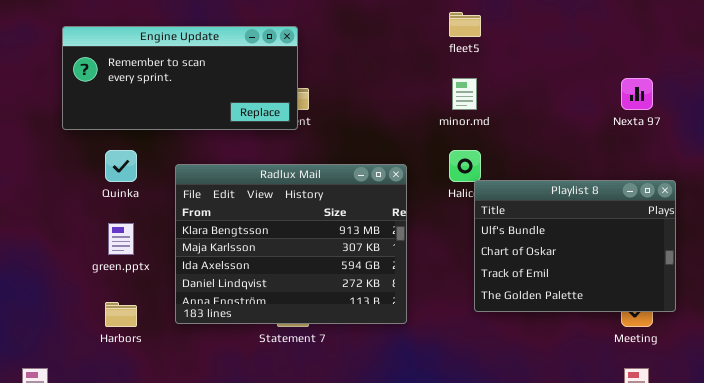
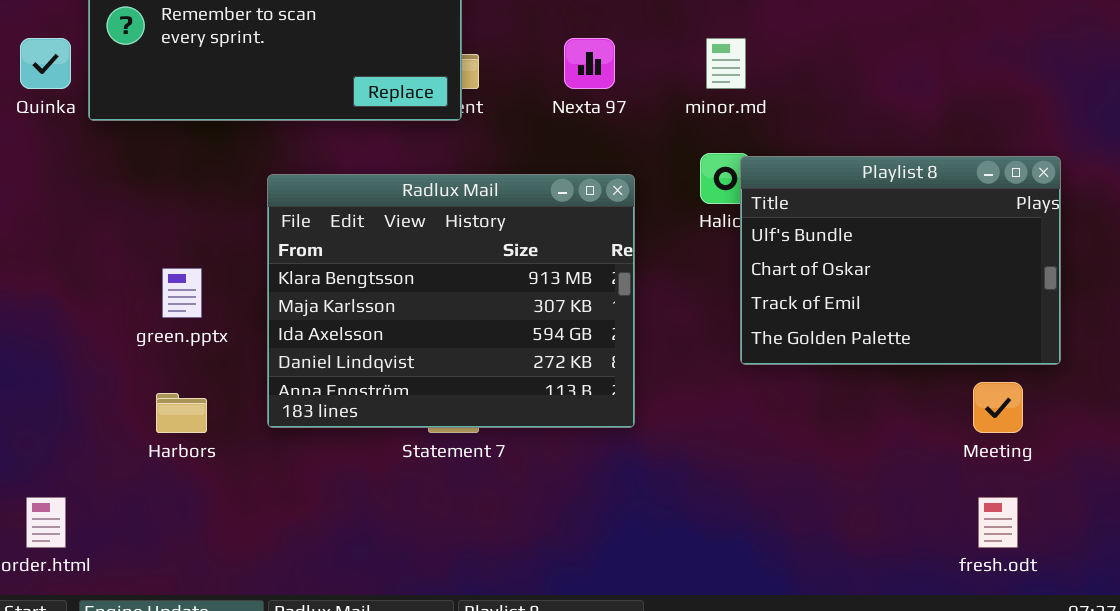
Nexta 97: [621,78,653,110] -> [564,38,615,89], moved
Quinka: [105,150,137,182] -> [20,38,71,89], moved
Playlist 8: [474,180,676,312] -> [740,156,1061,365], moved

